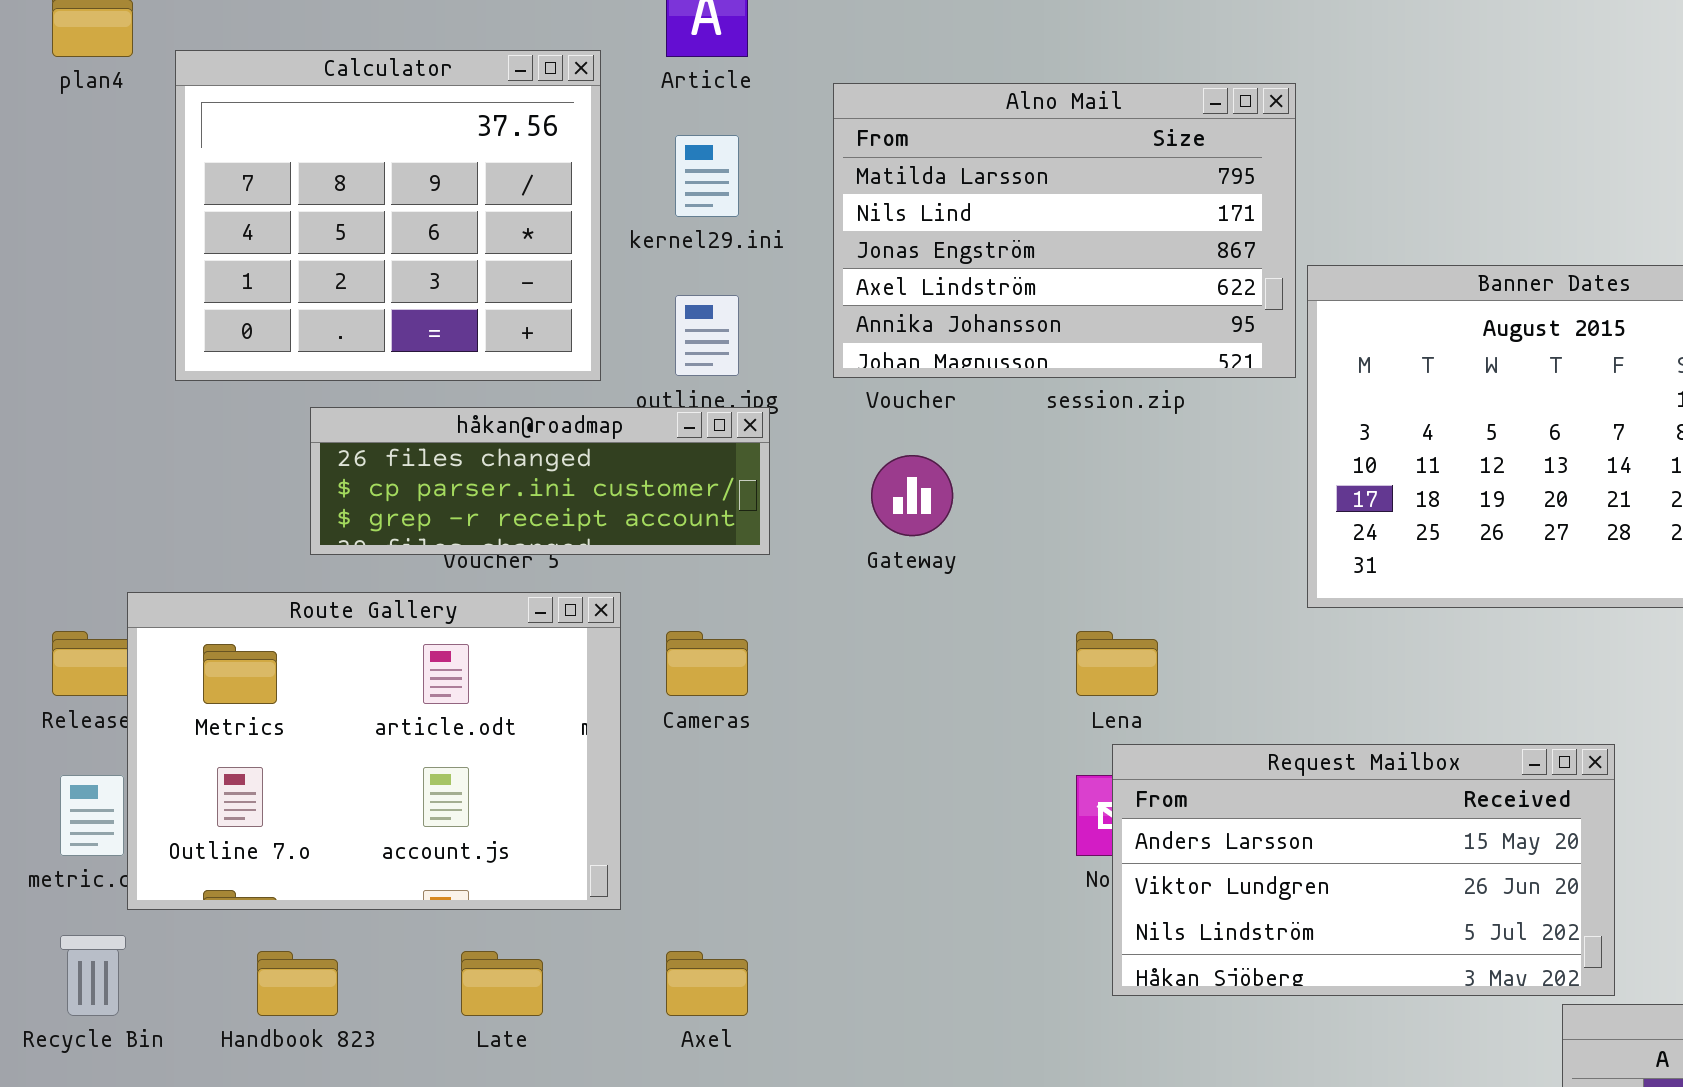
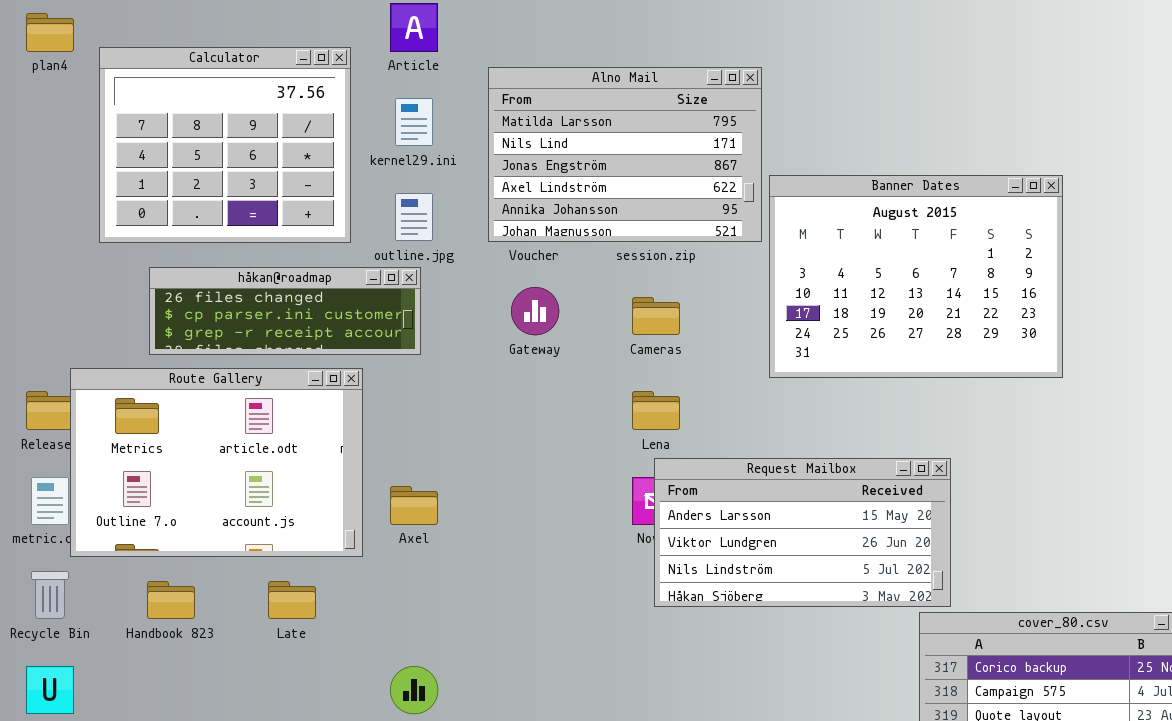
håkan@roadmap: [310,407,770,555] -> [149,267,421,355], moved
Cameras: [666,631,748,696] -> [632,297,680,335], moved
Axel: [666,951,748,1016] -> [390,486,438,525], moved

